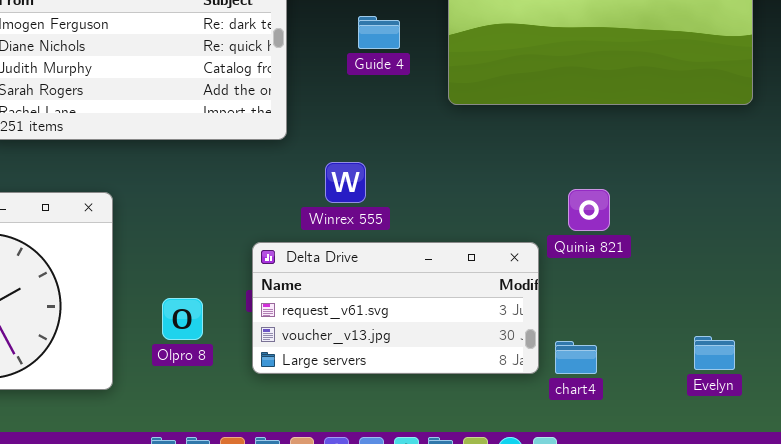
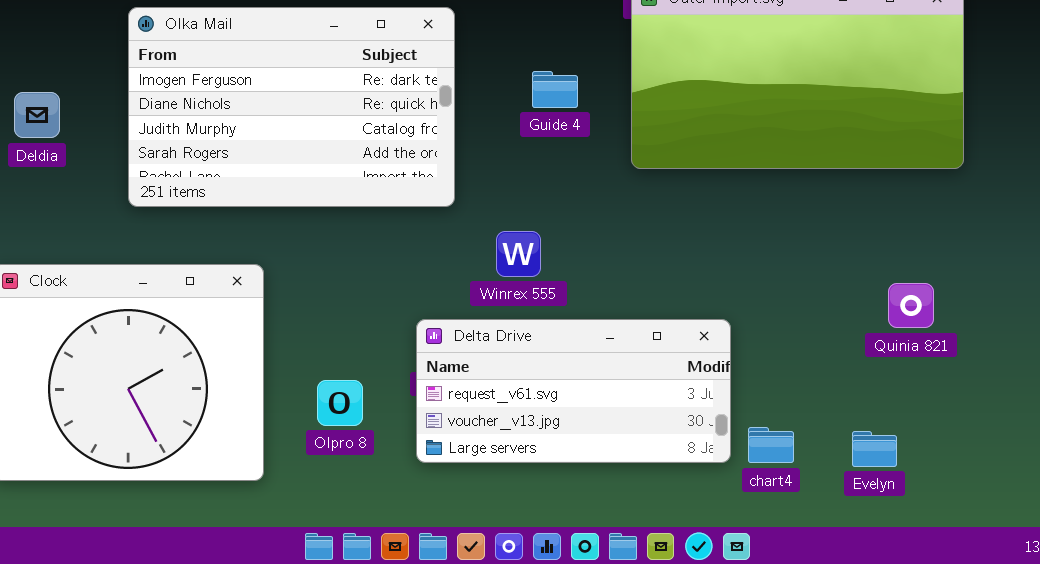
Quinia 821: [568,189,610,231] -> [888,283,934,328], moved
Evelyn: [694,336,735,370] -> [852,431,897,467], moved

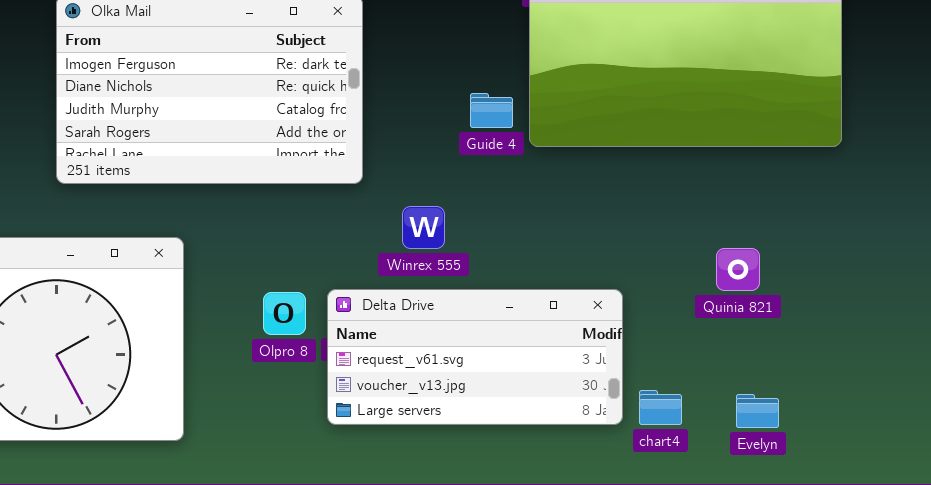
Guide 4: [532,71,578,108] -> [470,93,513,128], moved
Quinia 821: [888,283,934,328] -> [716,248,760,291], moved
Olpro 8: [317,380,363,426] -> [263,292,306,335], moved

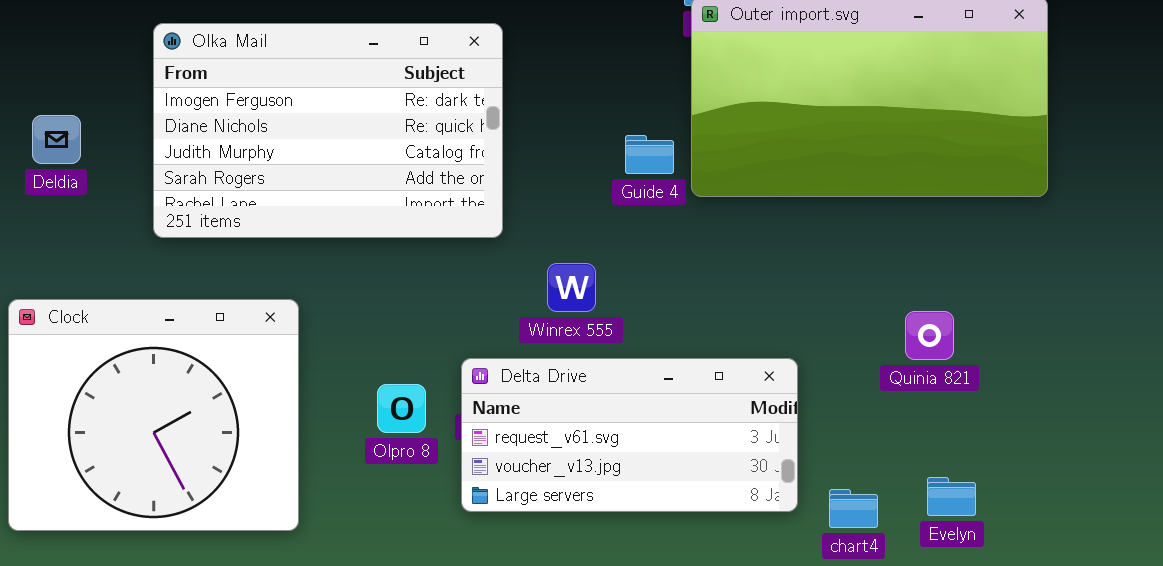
Olpro 8: [263,292,306,335] -> [377,384,426,433], moved
chart4: [639,390,682,425] -> [829,489,878,528], moved

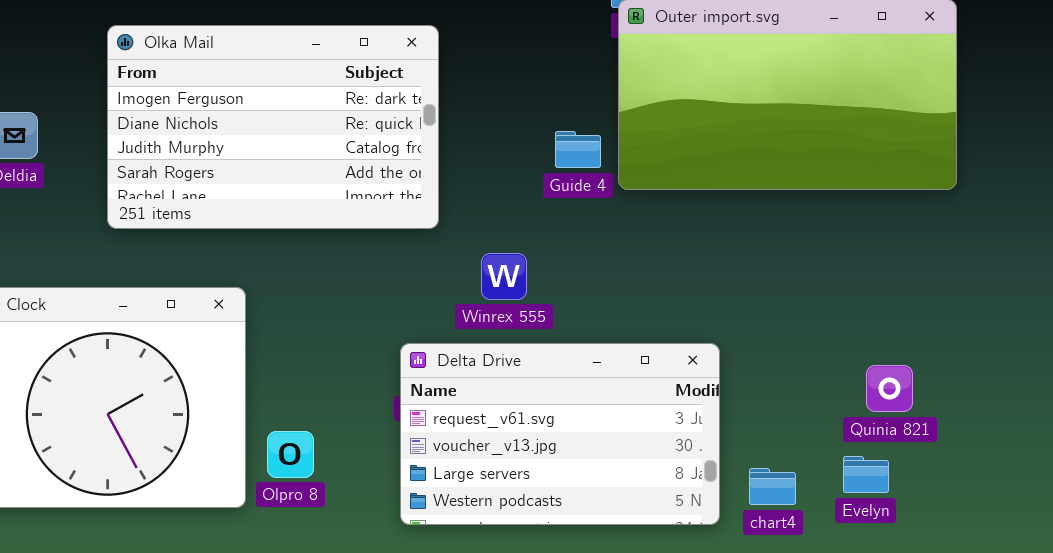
Quinia 821: [905,311,954,360] -> [866,365,913,412], moved
Delta Drive: [461,358,798,512] -> [400,343,720,525], resized
Olpro 8: [377,384,426,433] -> [267,431,314,478], moved

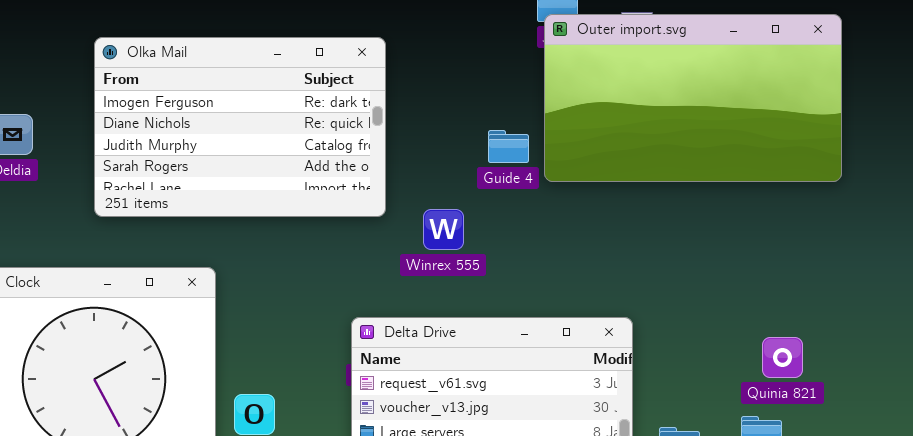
Winrex 555: [481,253,527,300] -> [423,209,464,250], moved

